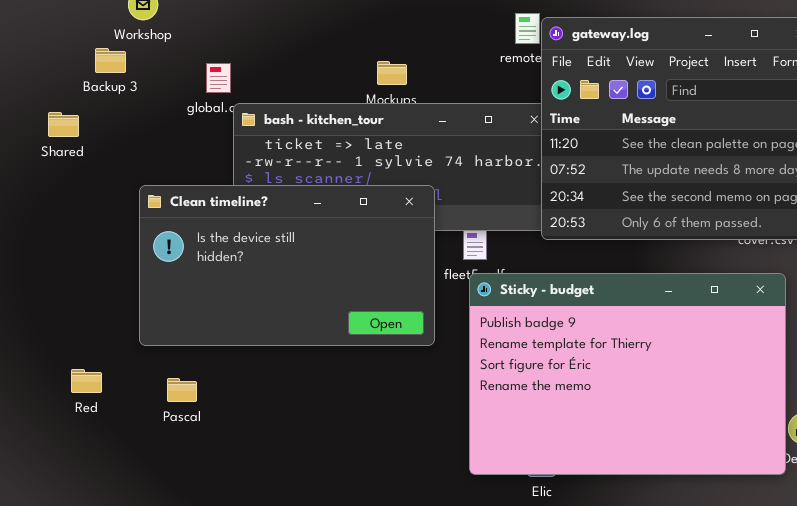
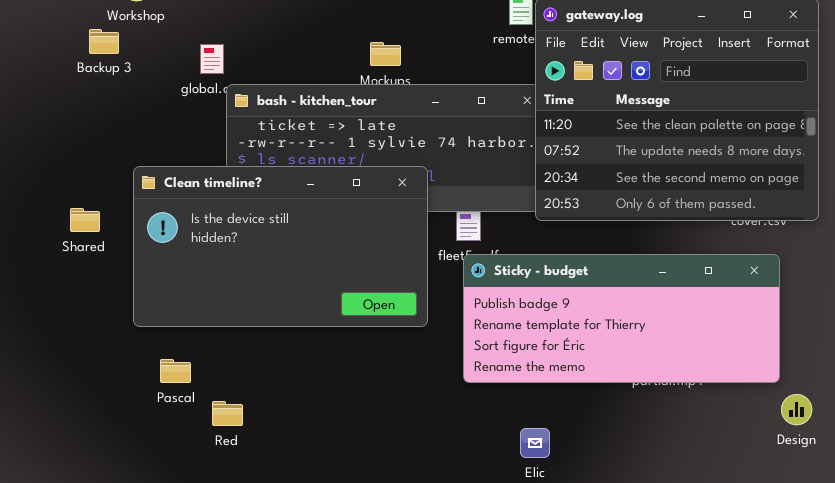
Shared: [48,112,79,137] -> [70,208,100,232], moved
Sticky - budget: [469,273,786,475] -> [463,254,780,383], resized
Red: [71,369,102,393] -> [212,401,243,426], moved

